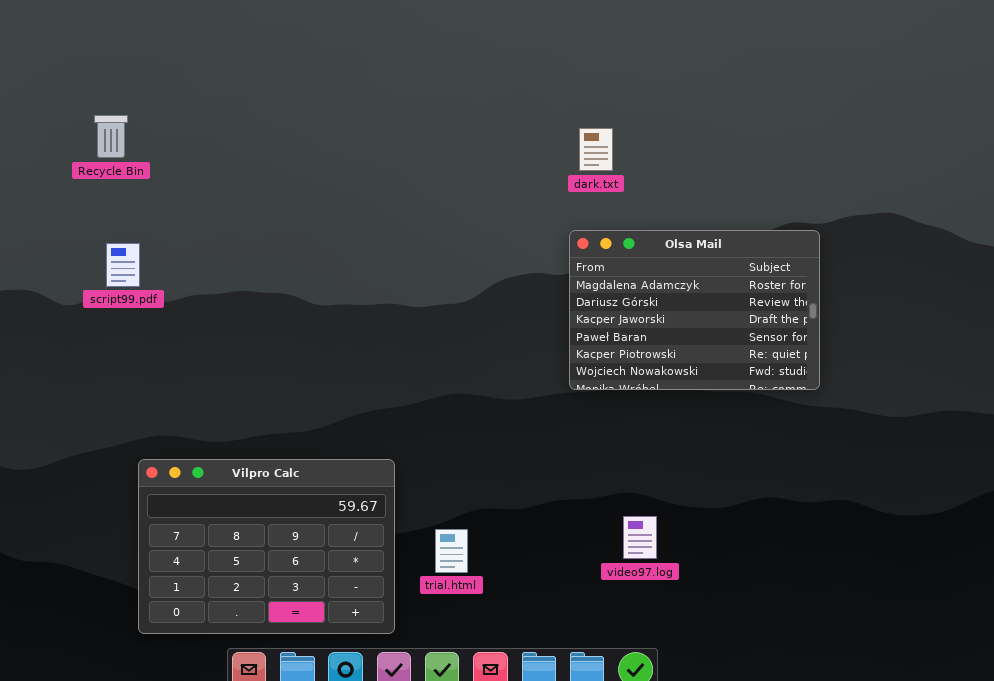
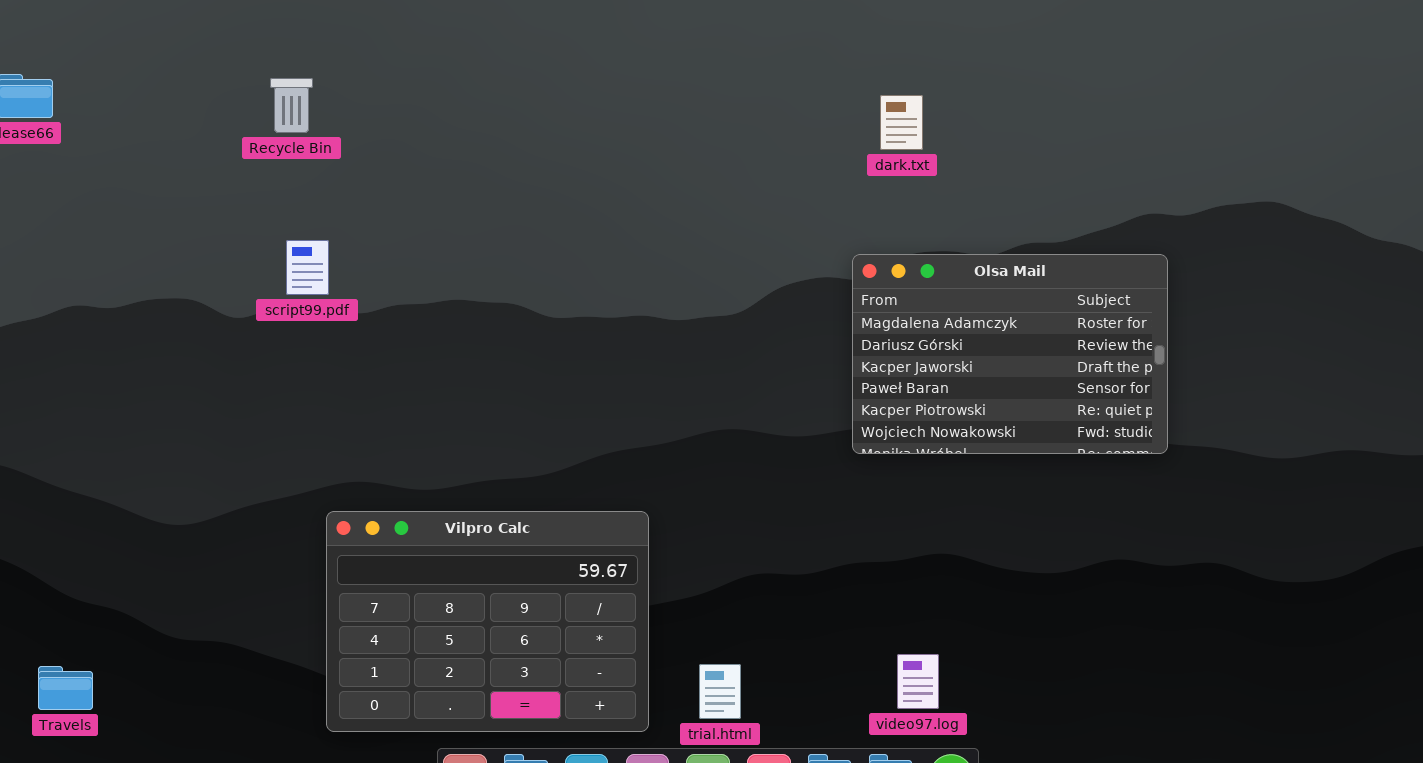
Olsa Mail: [569,230,820,390] -> [852,254,1168,454], moved
video97.log: [623,516,657,559] -> [897,654,939,709], moved
trial.html: [435,529,468,573] -> [699,664,741,719], moved

